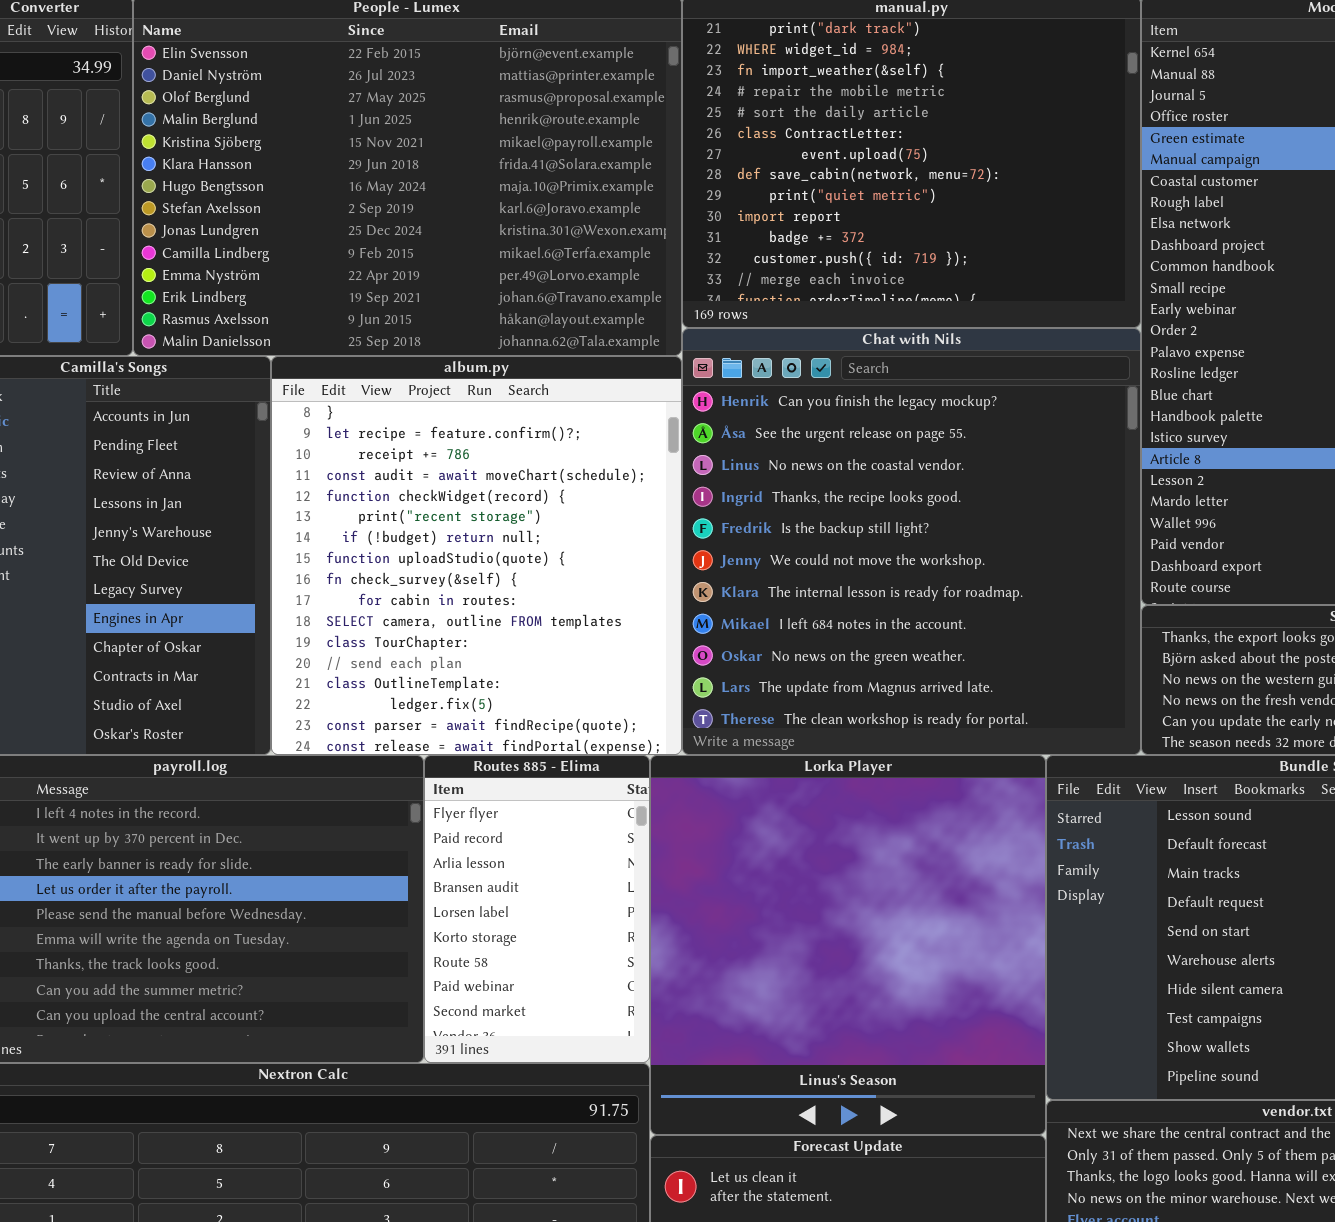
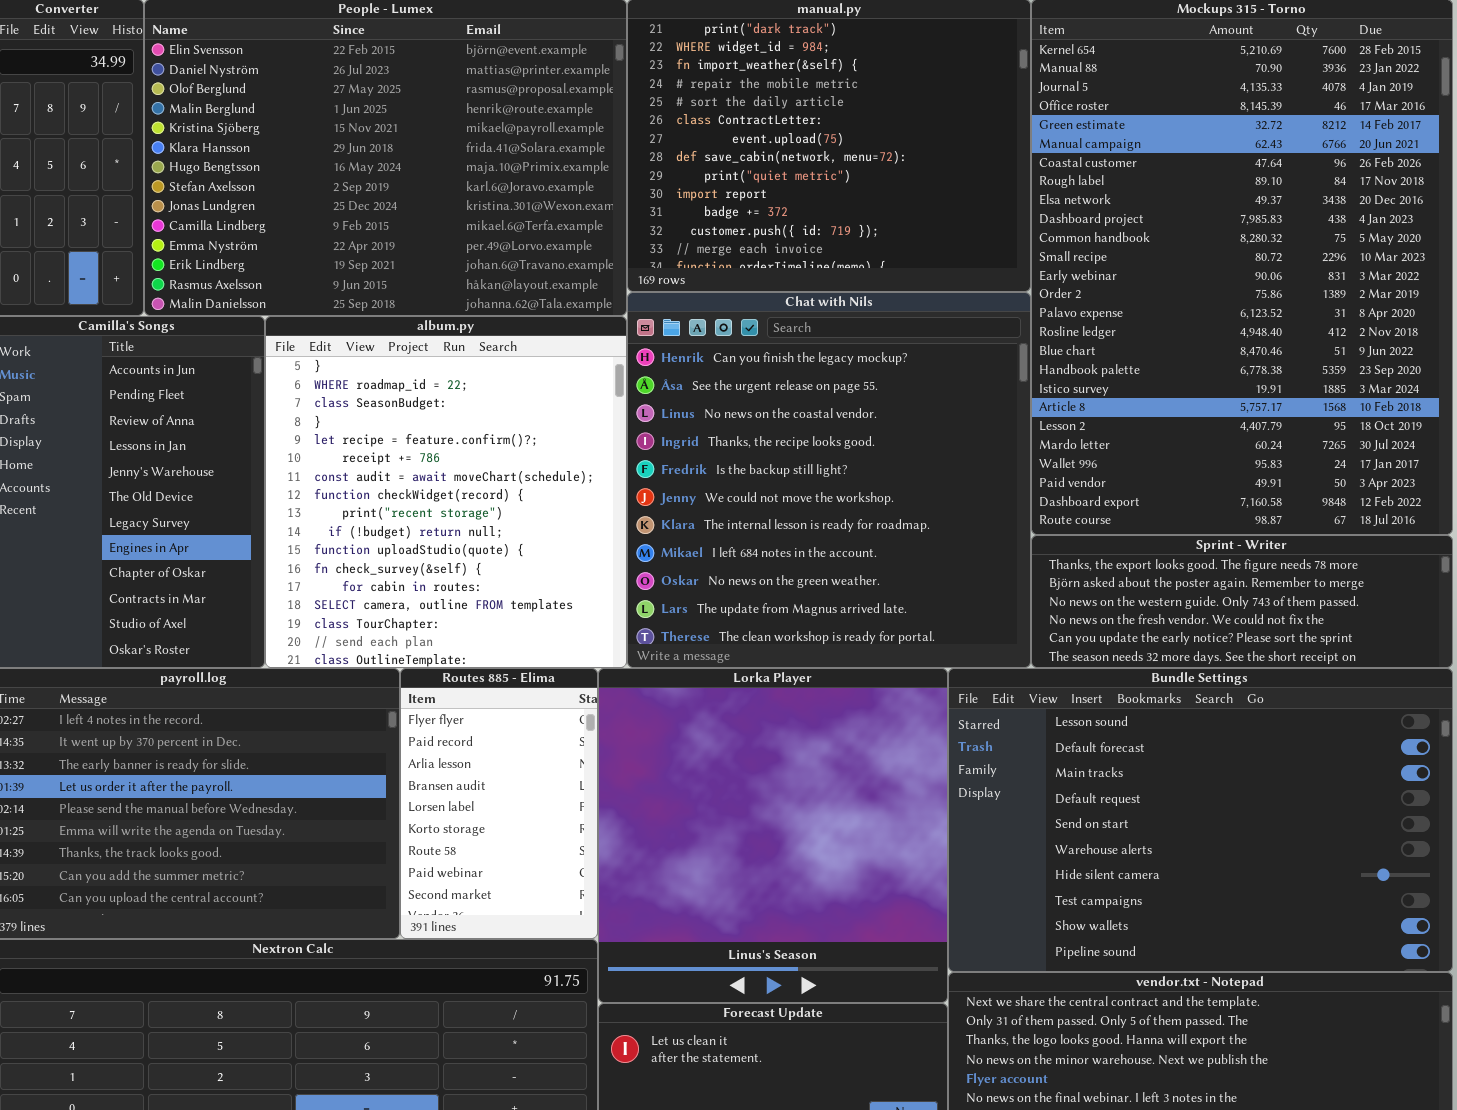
album.py: [271,356,682,755] -> [265,316,627,668], scrolled up 3 rows

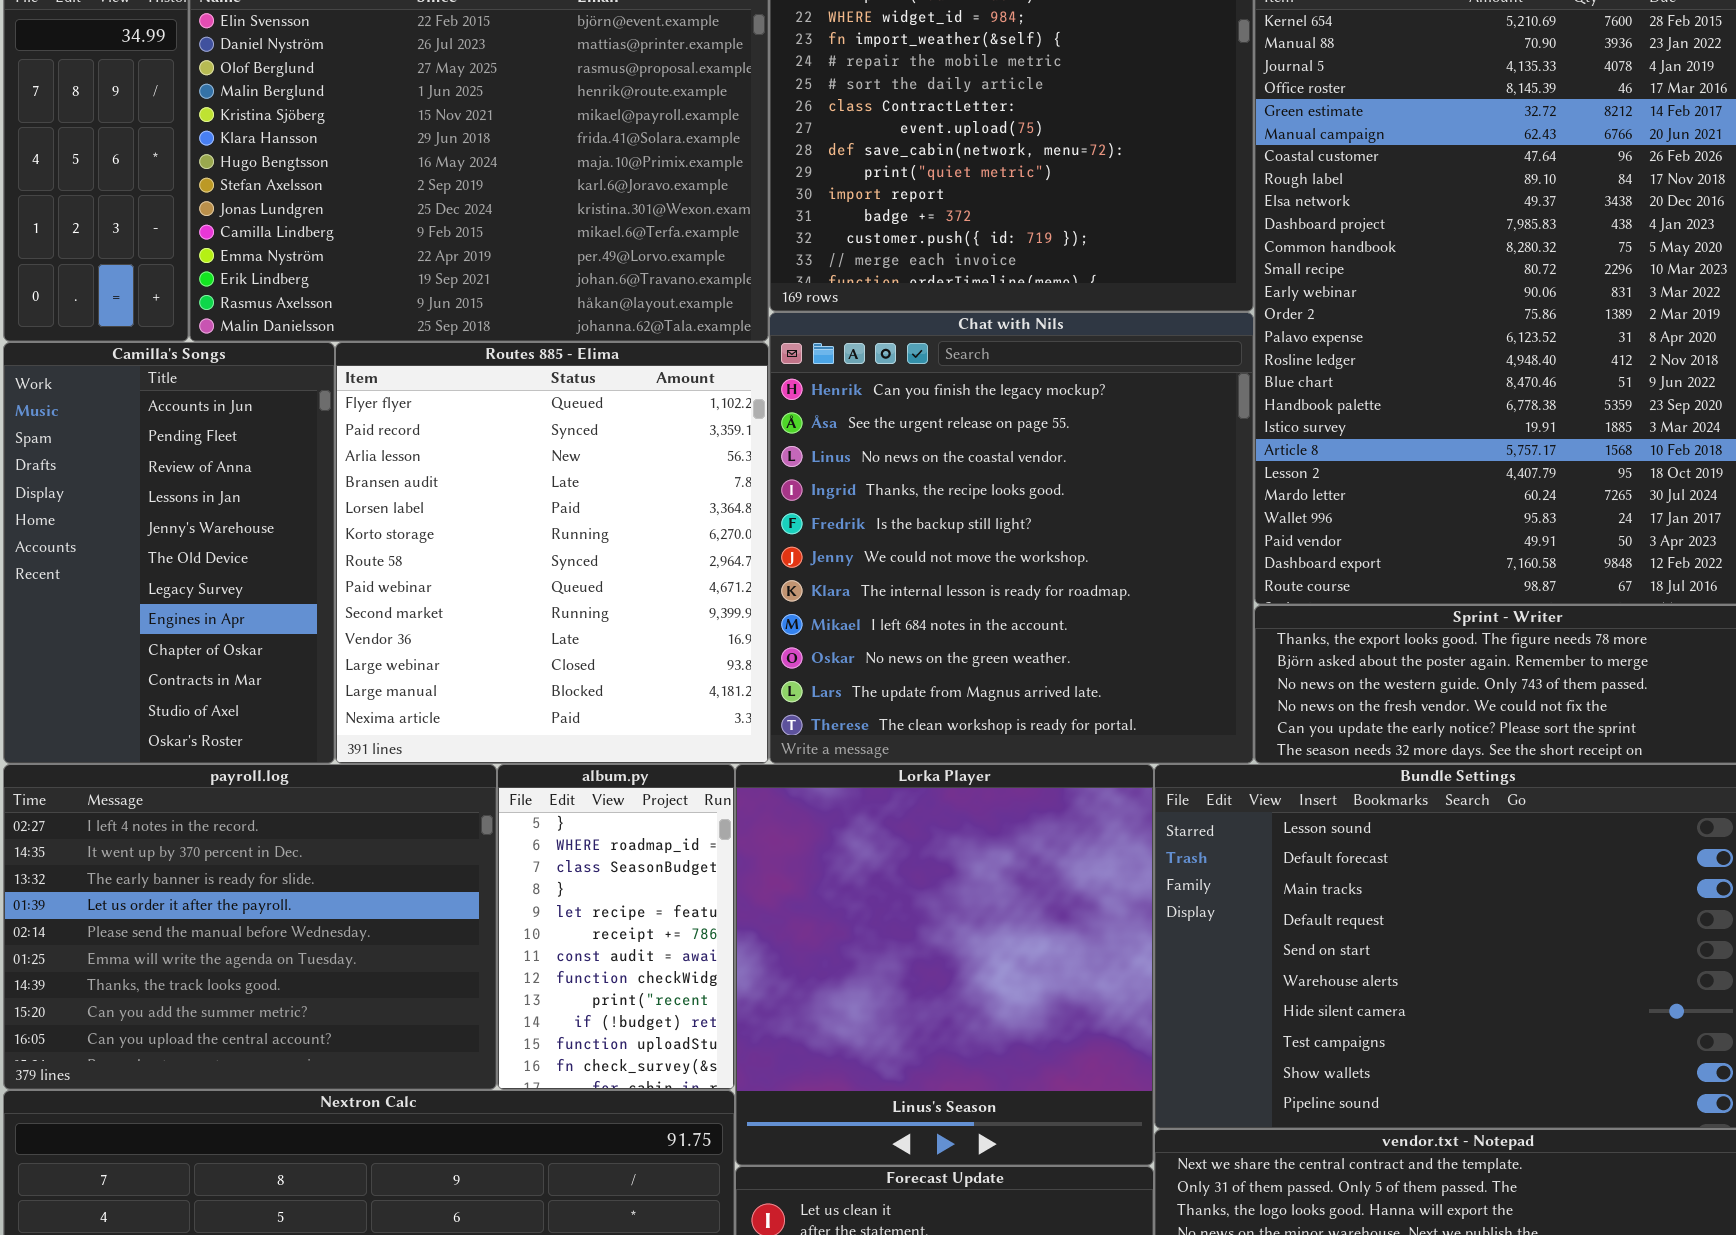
album.py: [265,316,627,668] -> [497,764,735,1090], moved, resized
Routes 885 - Elima: [400,668,598,939] -> [335,342,769,764], moved, resized

